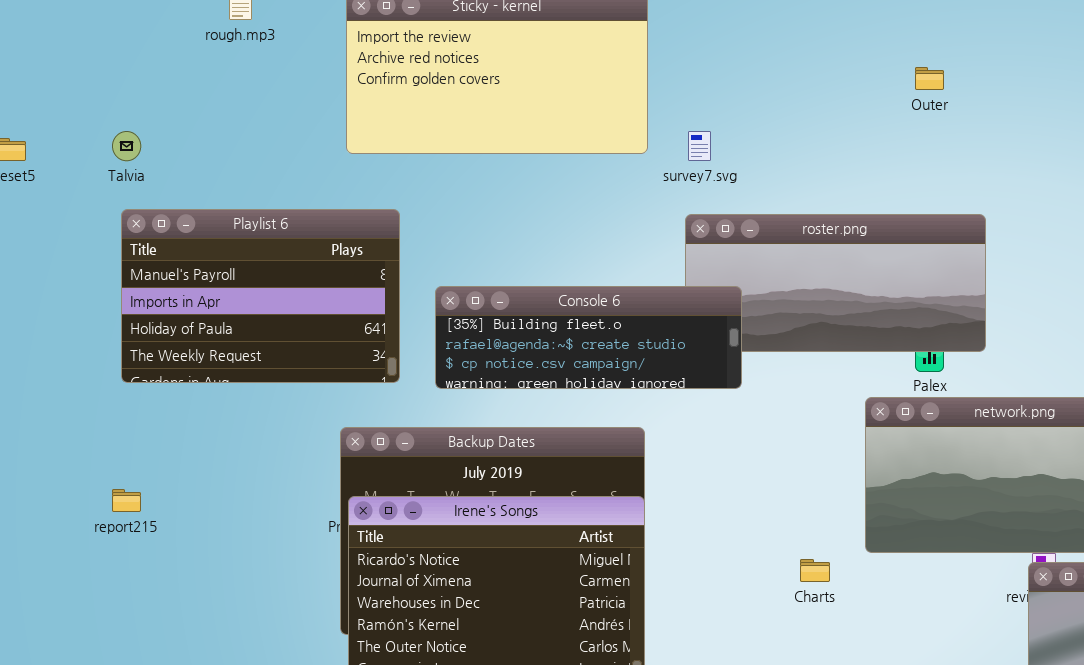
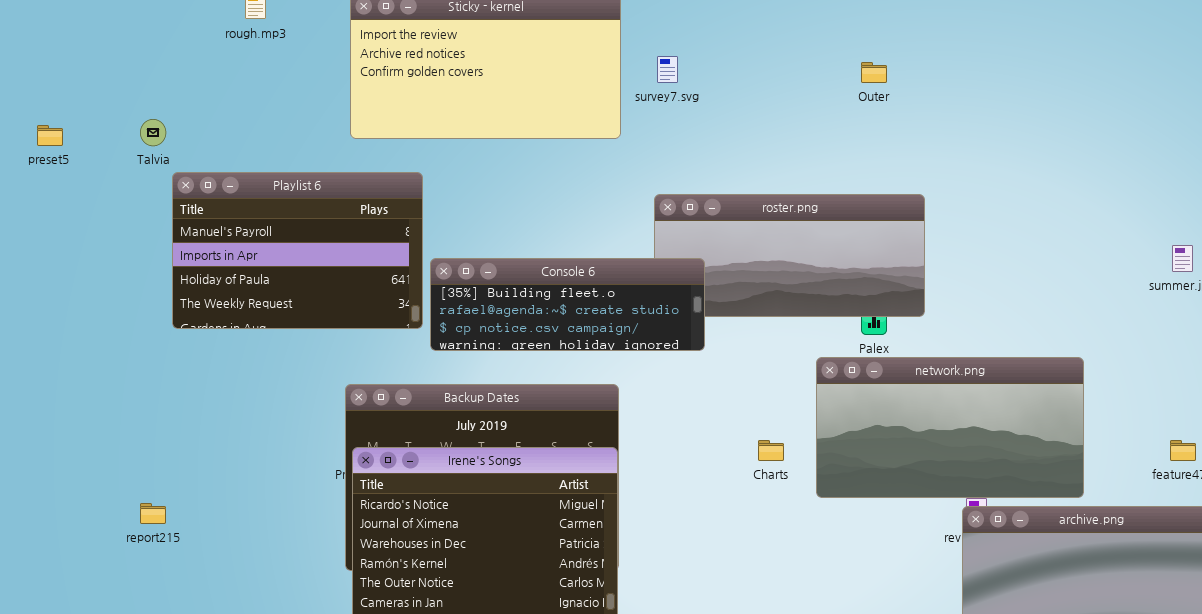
survey7.svg: [688,131,711,161] -> [657,56,678,83], moved
Playlist 6: [121,209,400,383] -> [172,172,423,329], moved
report215: [112,489,141,512] -> [140,503,166,524], moved
Charts: [800,559,830,582] -> [758,440,784,461], moved

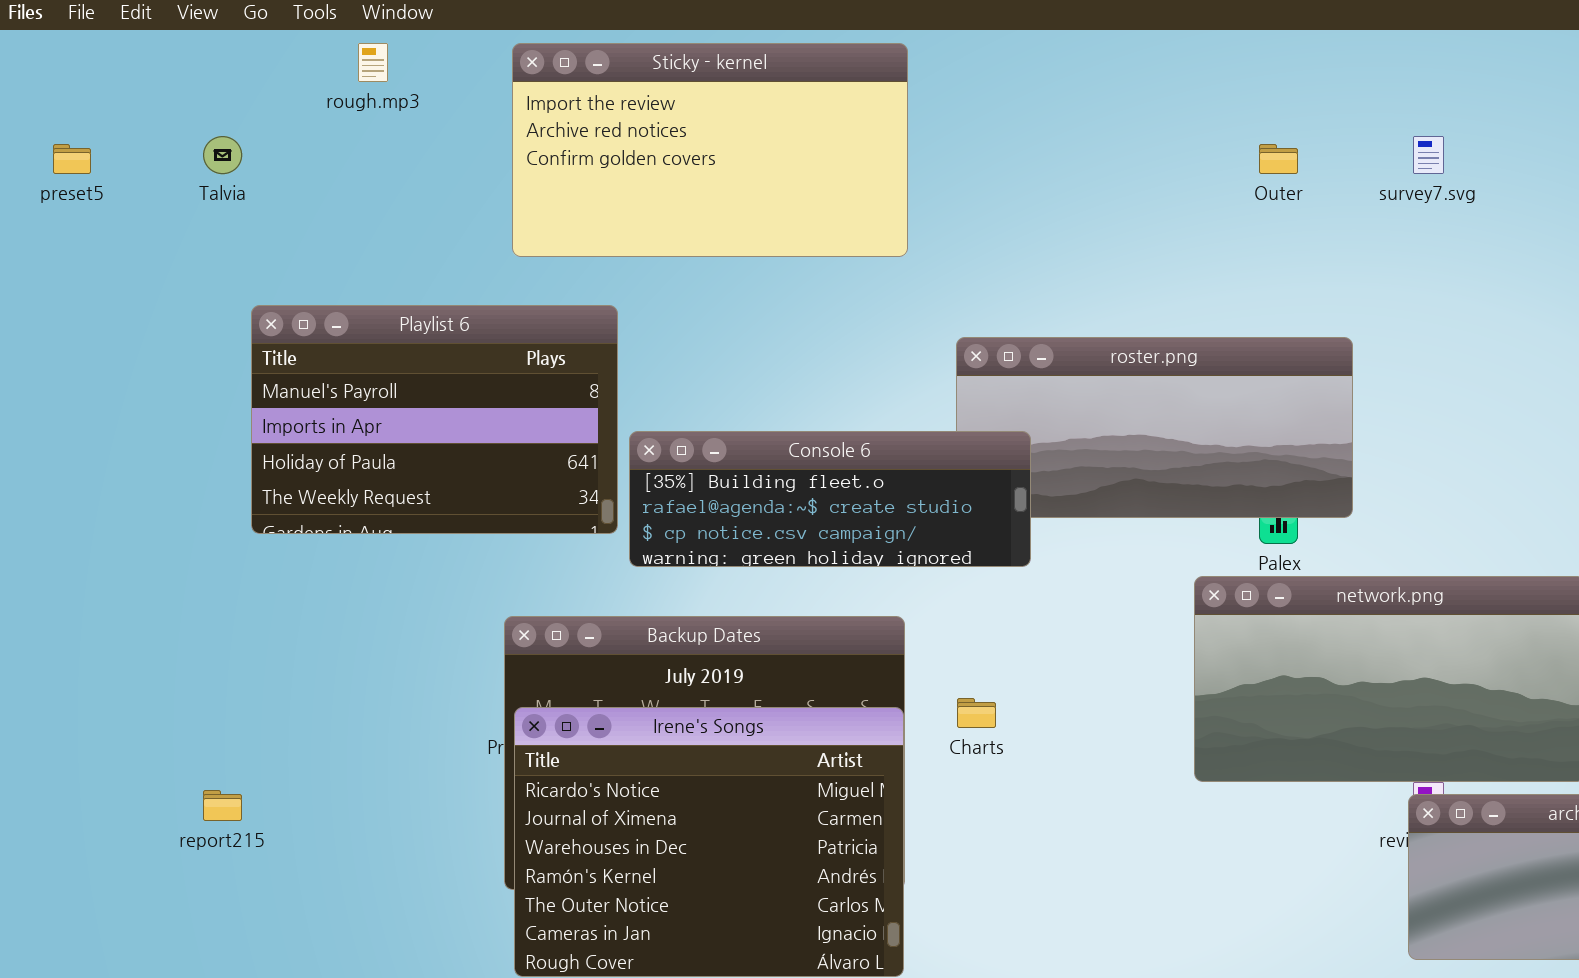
survey7.svg: [657,56,678,83] -> [1413,136,1444,174], moved
Talvia: [140,119,166,146] -> [203,136,242,174], moved
preset5: [37,125,63,146] -> [53,144,91,174], moved
Charts: [758,440,784,461] -> [957,698,996,728], moved

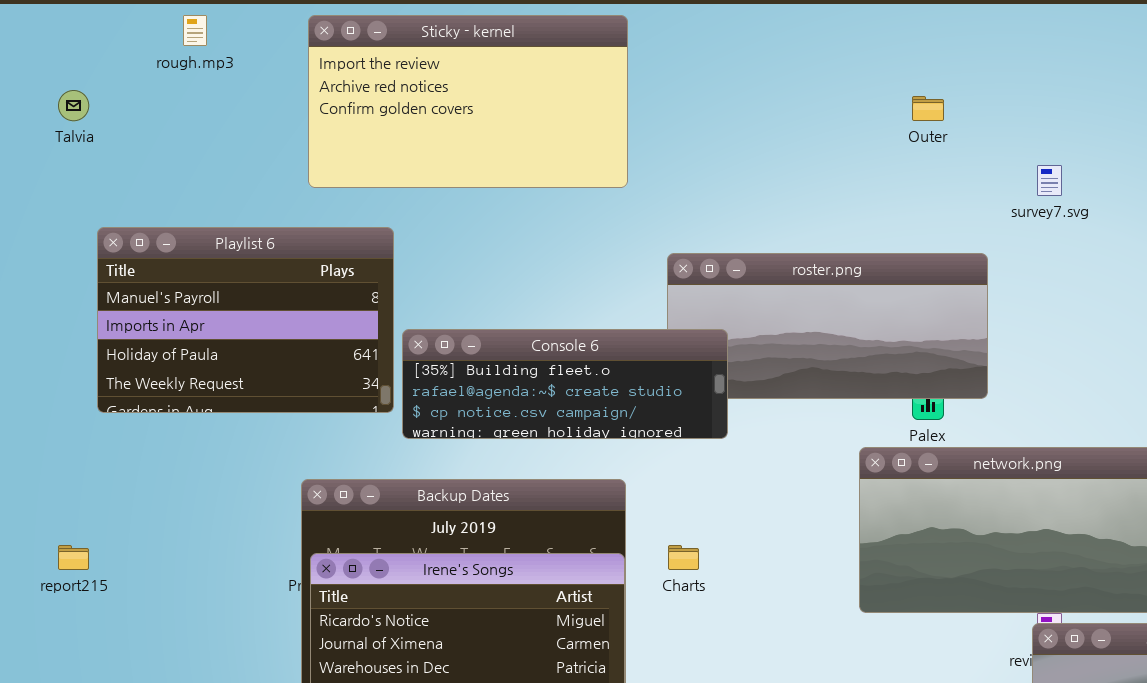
survey7.svg: [1413,136,1444,174] -> [1037,165,1062,196], moved
report215: [203,790,242,821] -> [58,545,89,570], moved

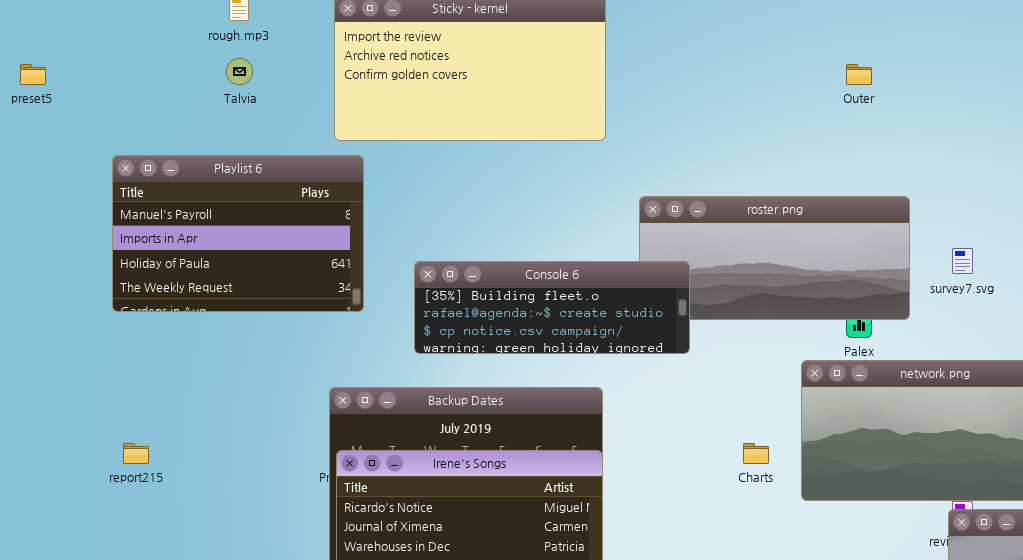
Talvia: [58,90,89,121] -> [226,58,253,85], moved
survey7.svg: [1037,165,1062,196] -> [952,248,973,274], moved
Playlist 6: [97,227,394,413] -> [112,155,364,312], moved
Charts: [668,545,699,570] -> [743,443,769,464], moved

